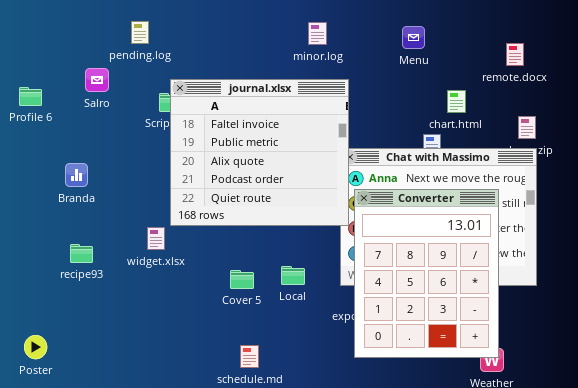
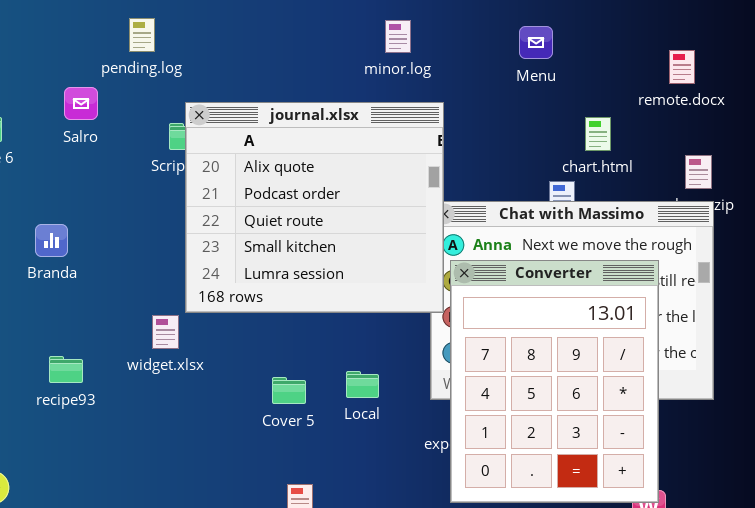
journal.xlsx: [170,79,349,226] -> [185,102,444,313], scrolled down 2 rows
recipe93: [70,244,93,263] -> [49,356,83,383], moved

